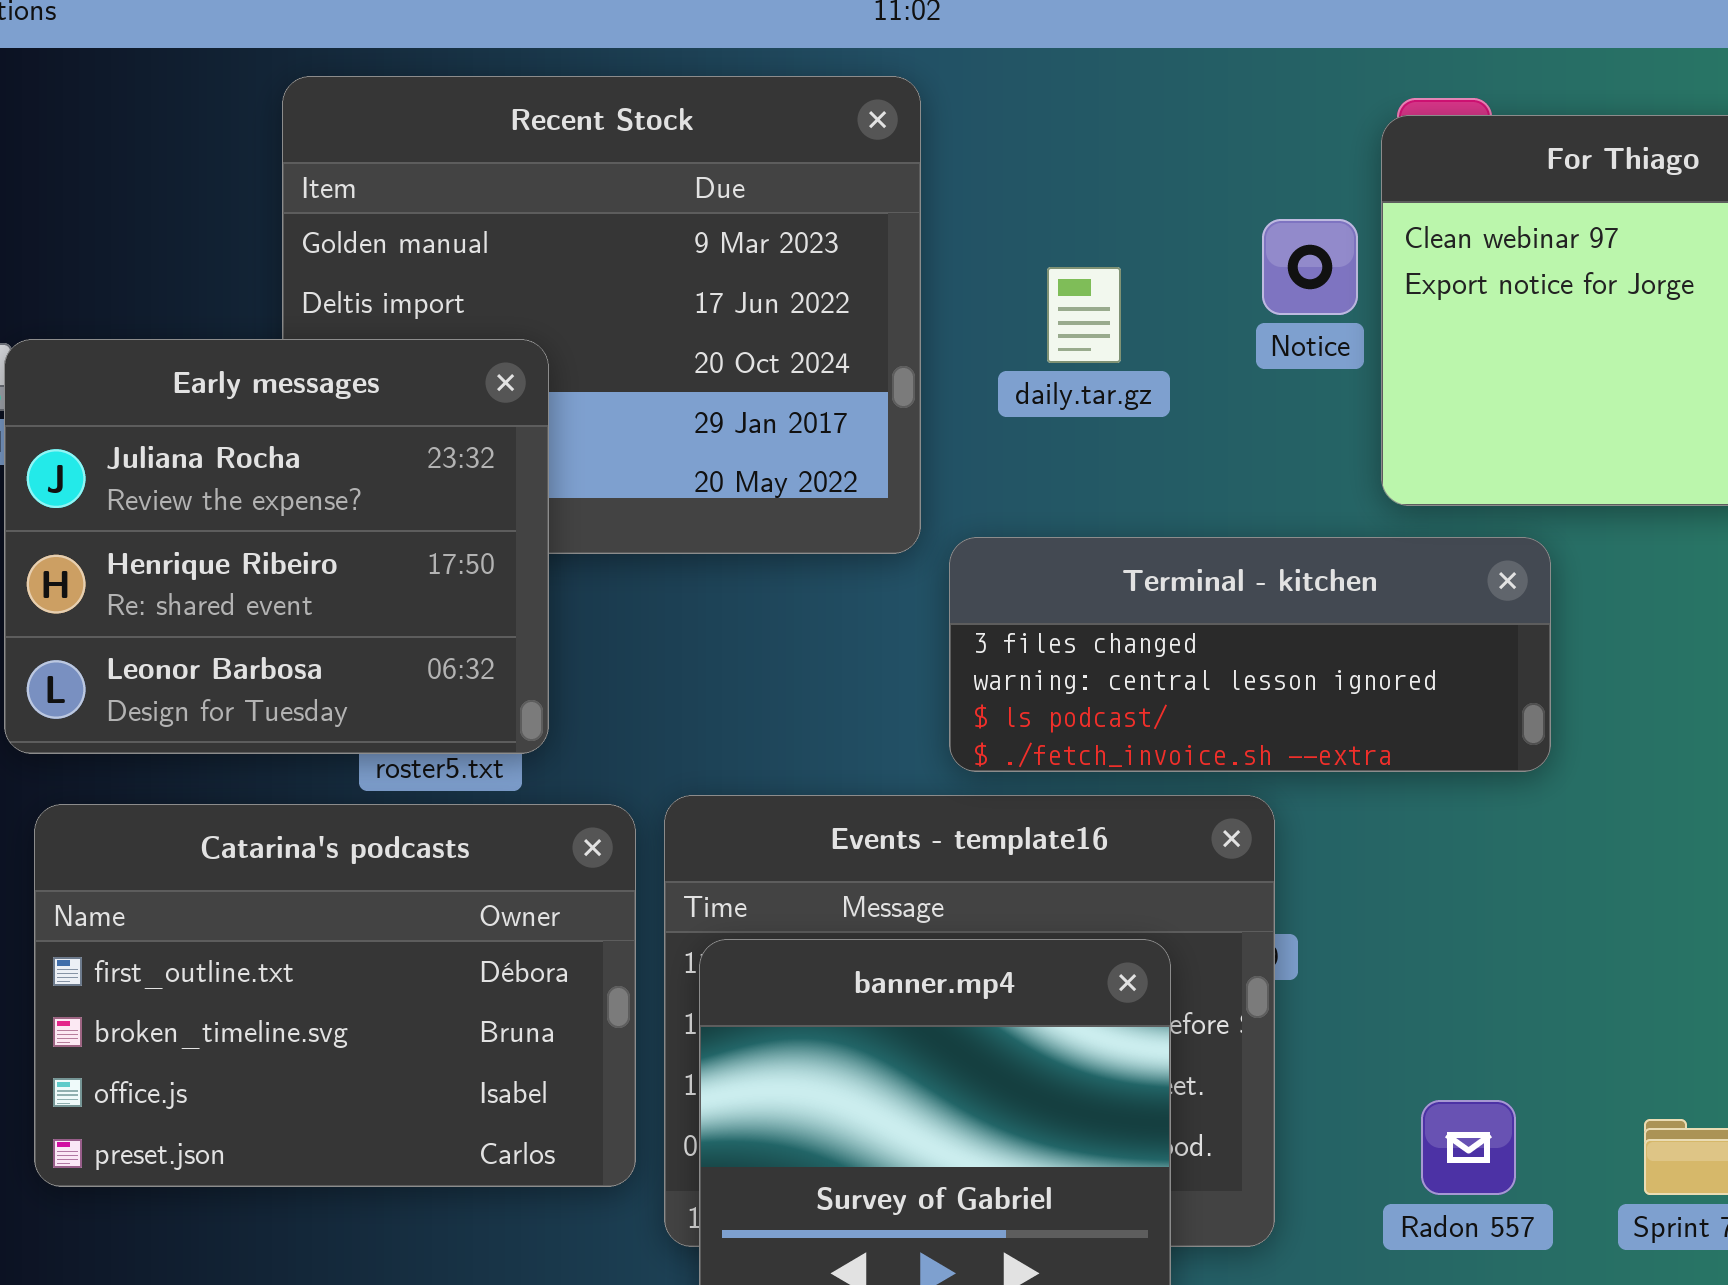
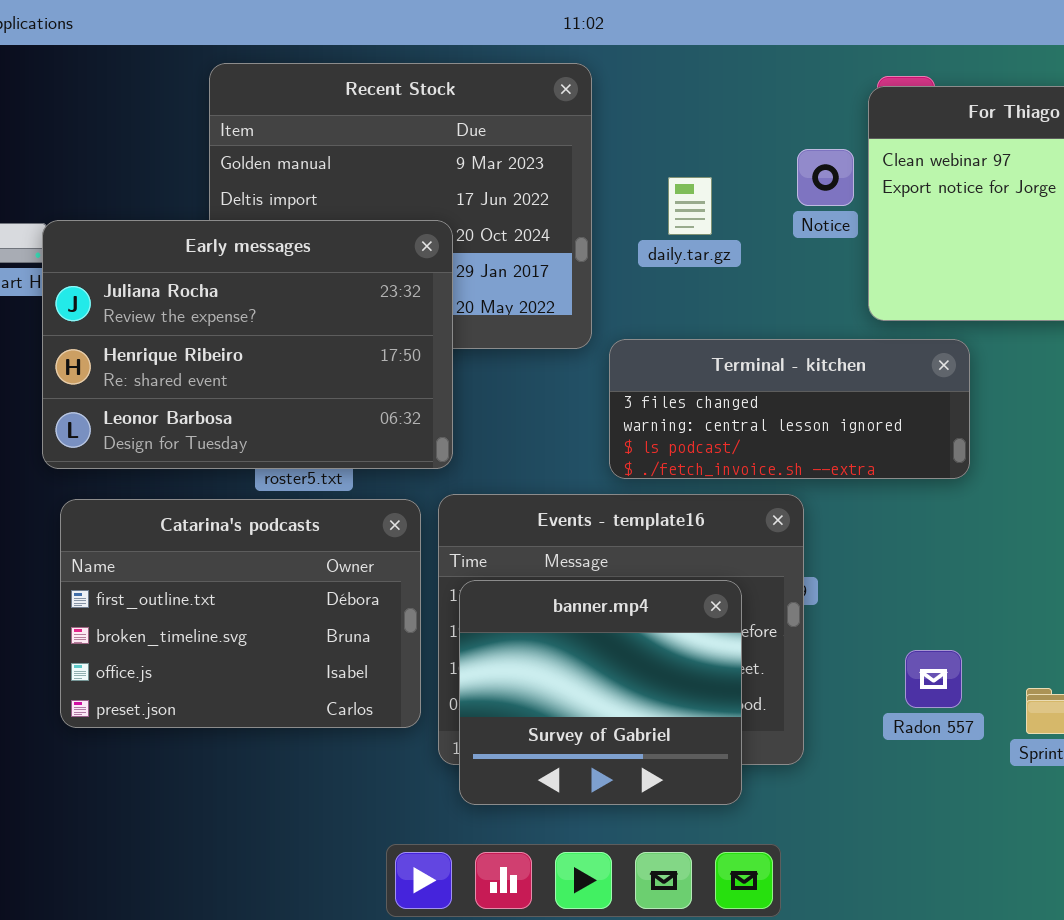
Early messages: [4,339,549,754] -> [42,220,453,469], resized
Radon 557: [1421,1100,1516,1195] -> [905,650,962,708], moved

